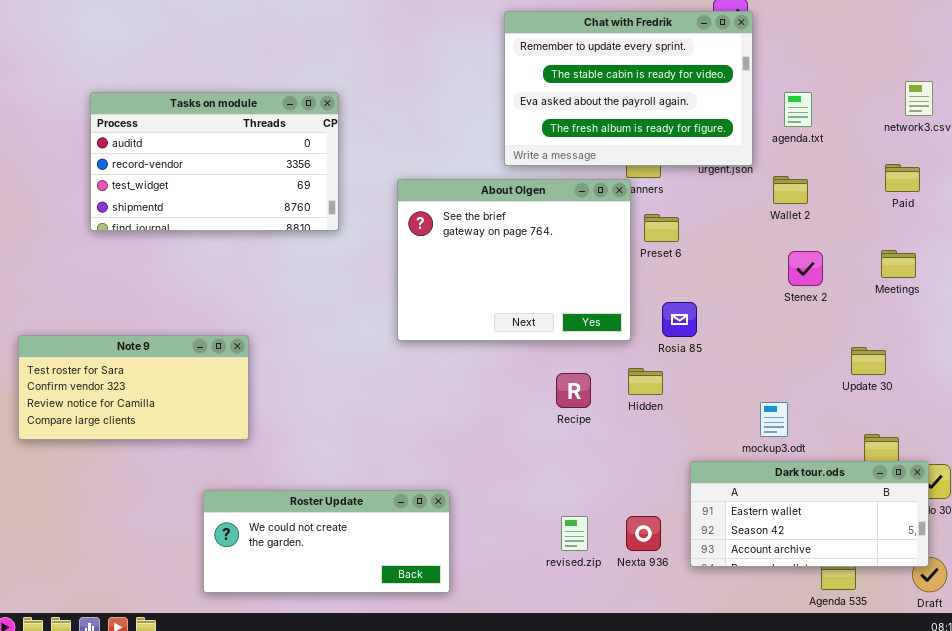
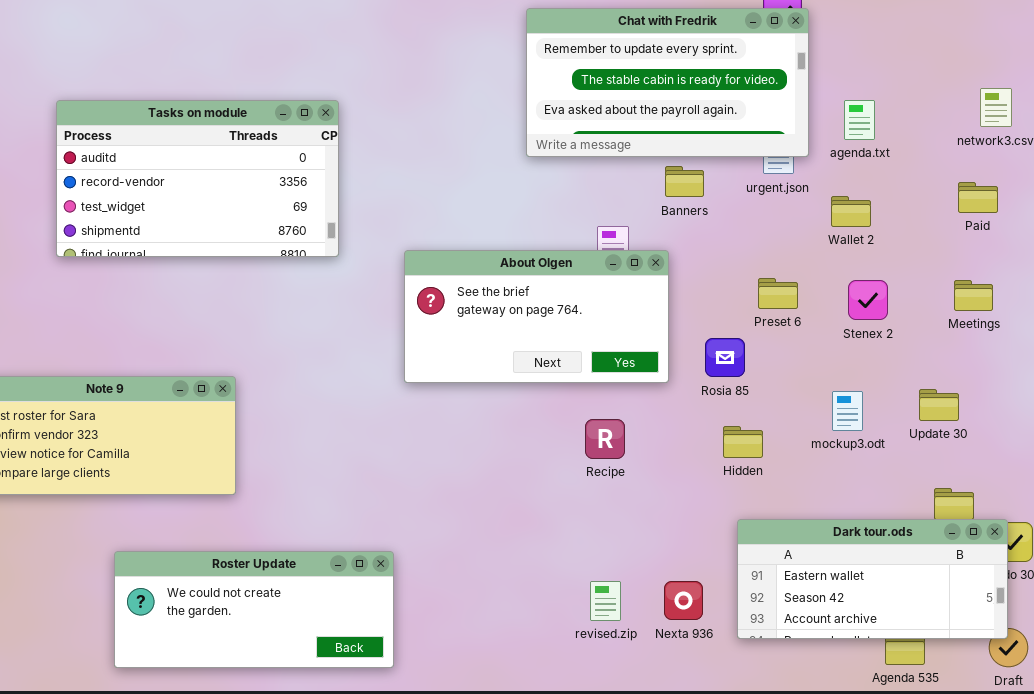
Chat with Fredrik: [504,11,753,166] -> [526,8,809,157], resized
About Olgen: [397,179,631,341] -> [404,250,669,383], resized
Preset 6: [644,214,679,242] -> [758,278,798,309], moved
Hidden: [628,368,663,395] -> [723,426,763,458], moved
mockup3.odt: [760,402,788,437] -> [832,391,863,431], moved
Roster Update: [203,490,450,593] -> [114,551,394,668], moved

